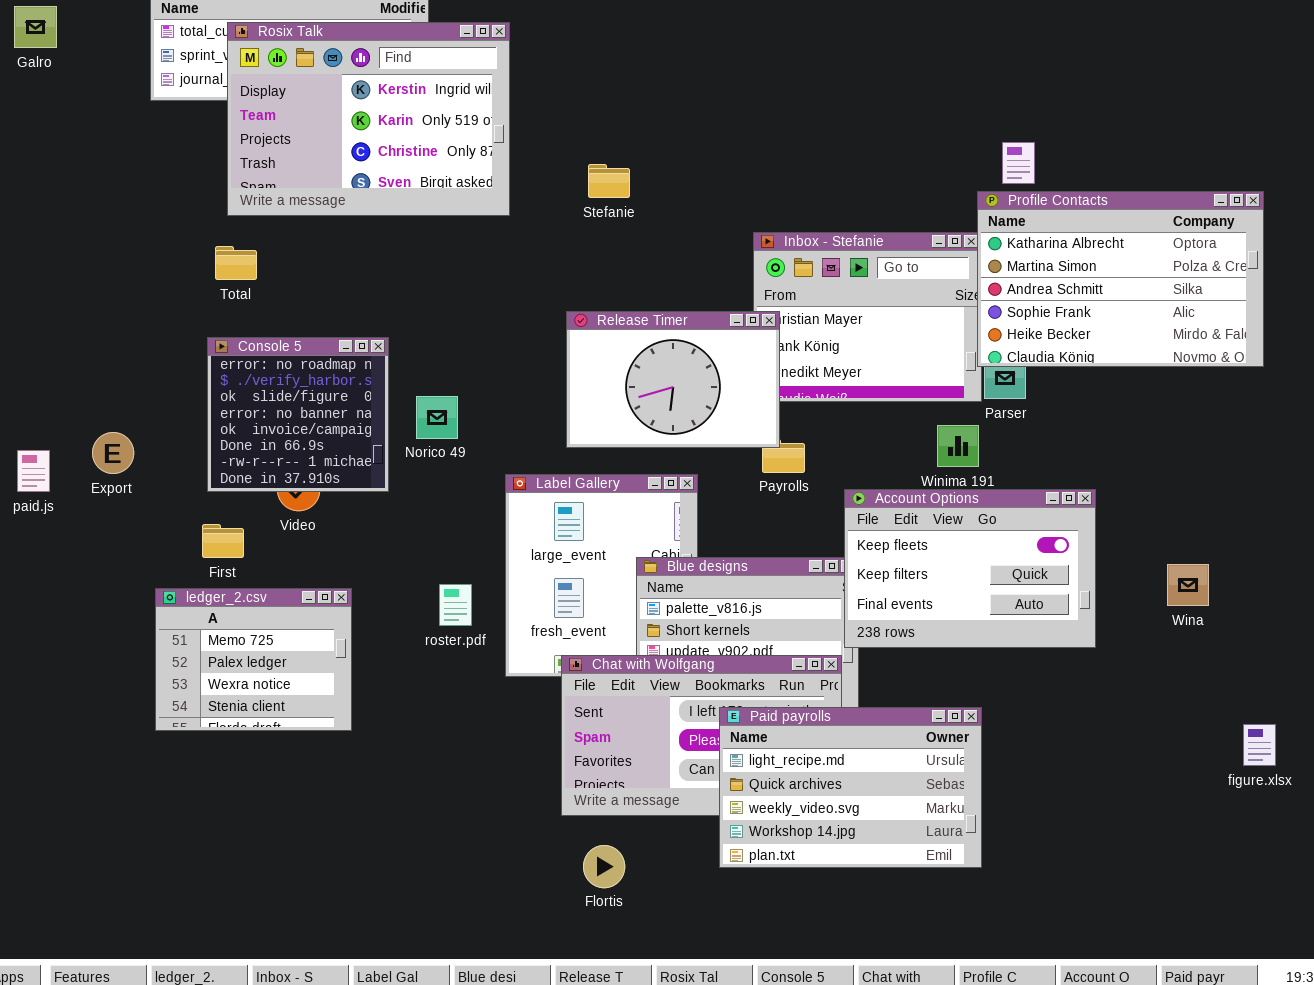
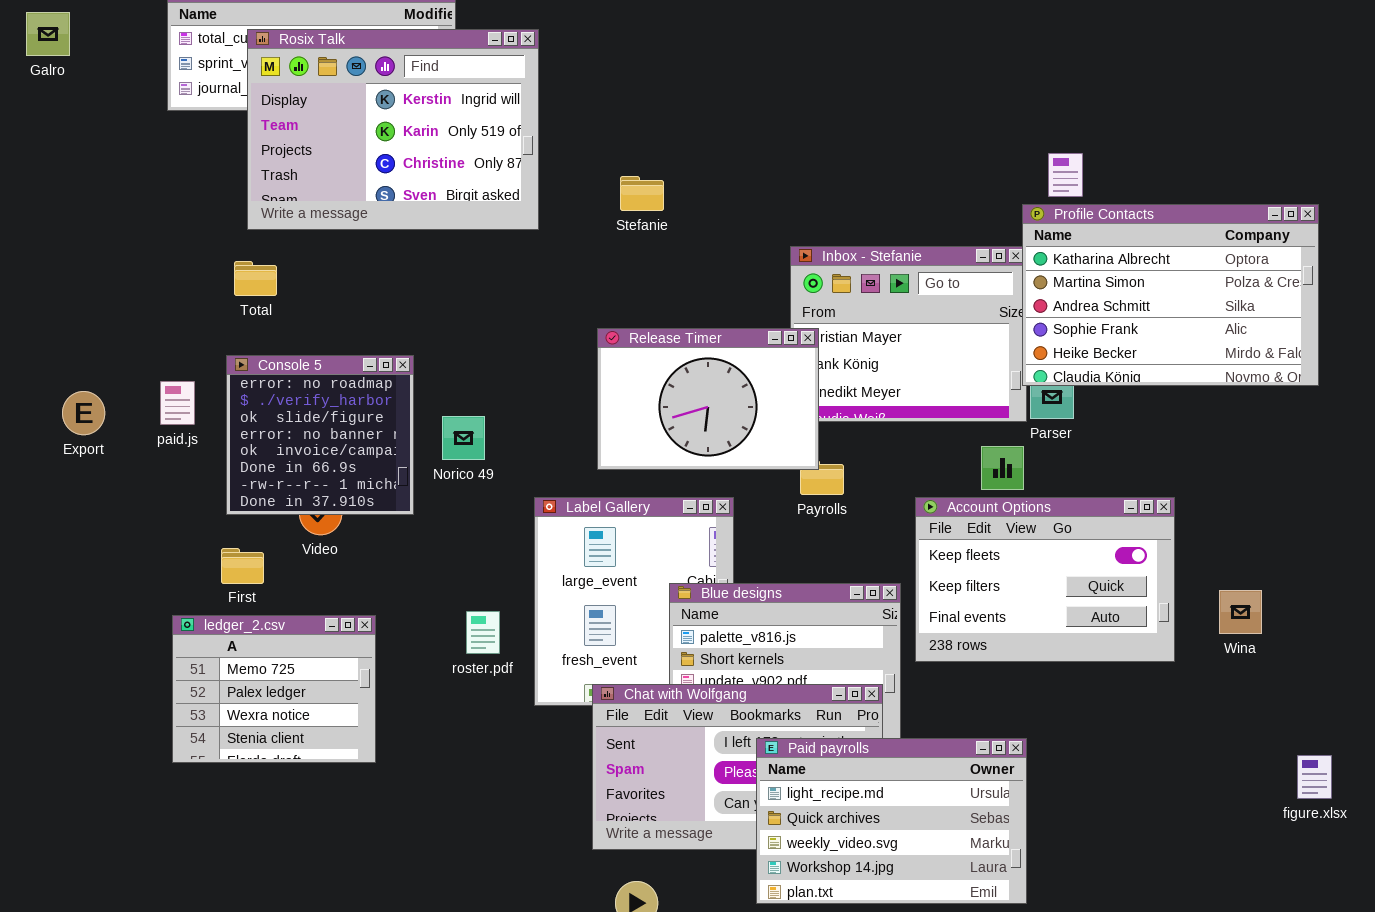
Export: [92,432,134,474] -> [62,391,105,435], moved
paid.js: [17,450,50,492] -> [160,381,195,425], moved
Account Options: [844,489,1096,648] -> [915,497,1175,662], moved

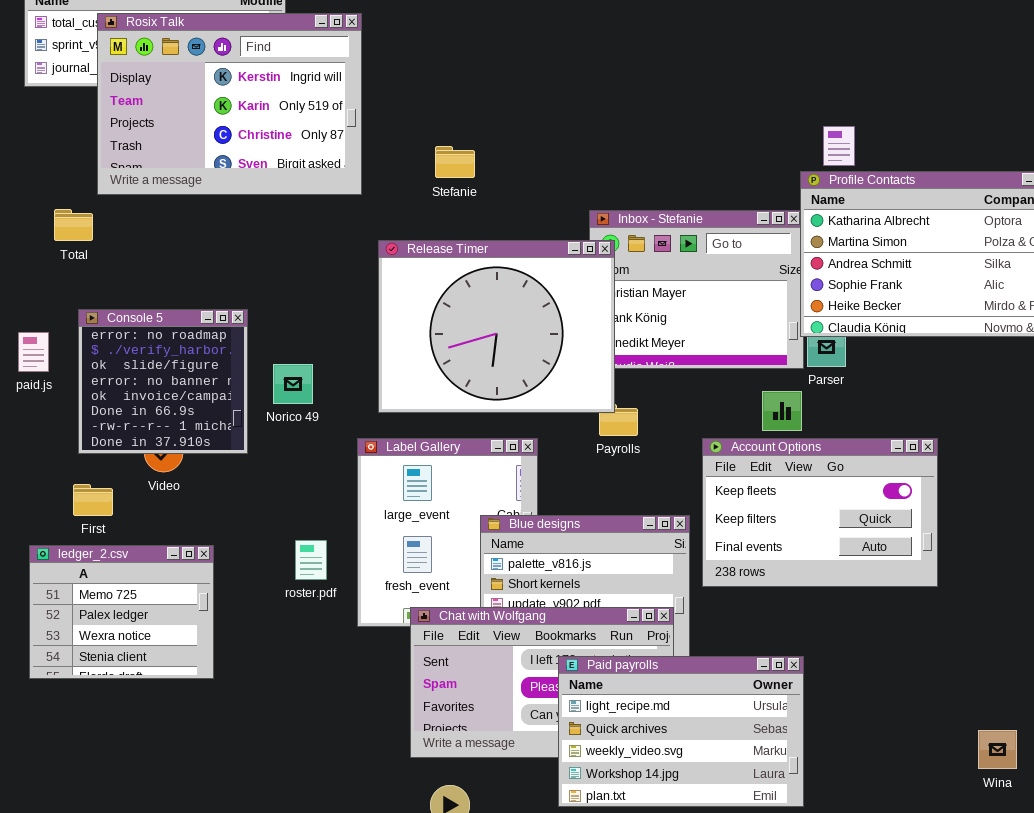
Total: [234,261,277,296] -> [54,209,93,241], moved
Release Timer: [597,328,819,470] -> [378,240,615,413], resized
Wina: [1219,590,1262,634] -> [978,730,1017,769], moved

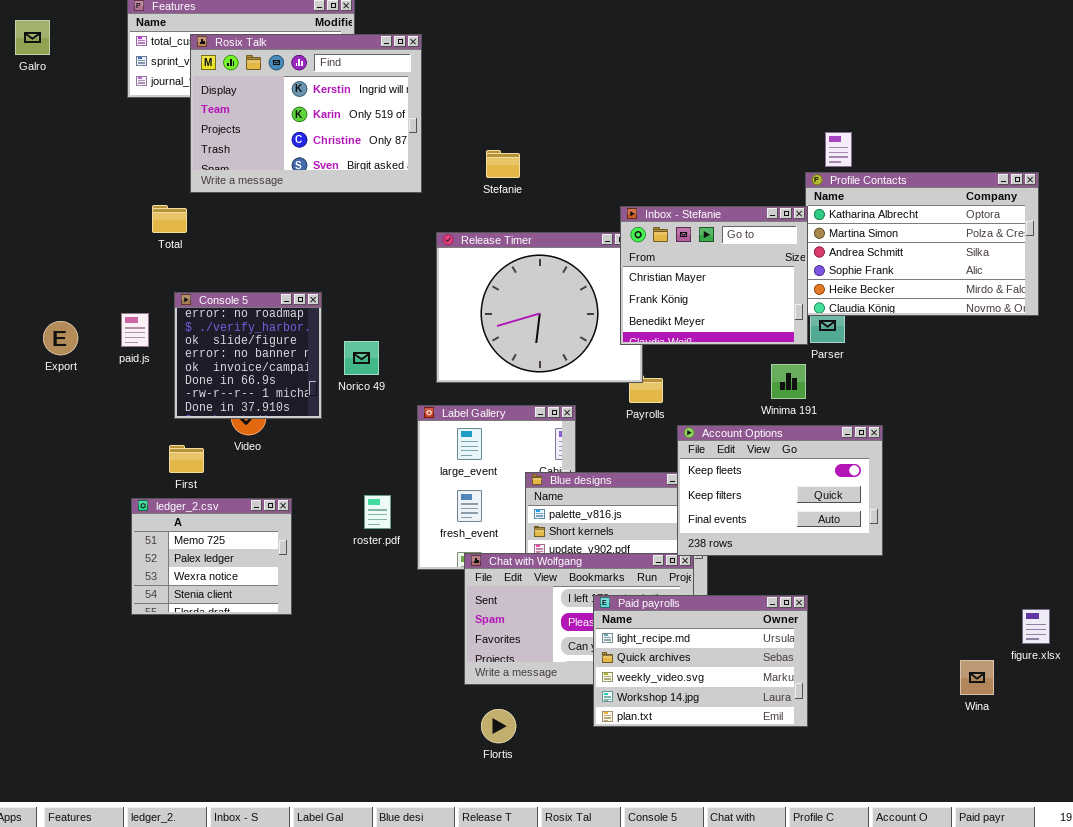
Inbox - Stefanie: [589,210,804,369] -> [620,206,808,345], raised
Account Options: [702,438,938,587] -> [677,425,883,556], moved

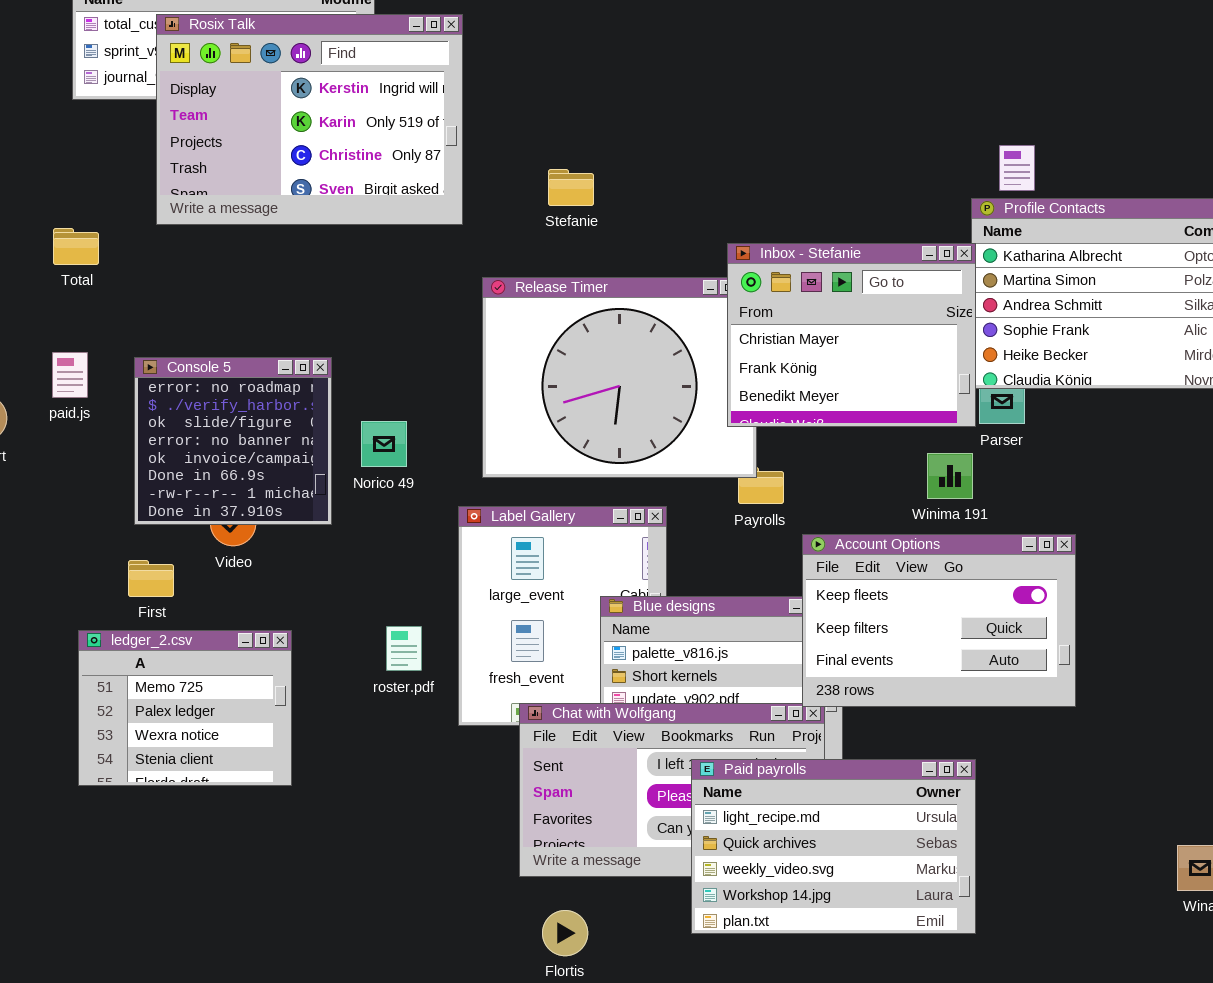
Total: [152,205,187,233] -> [53,228,99,265], moved
paid.js: [121,313,149,347] -> [52,352,88,398], moved

